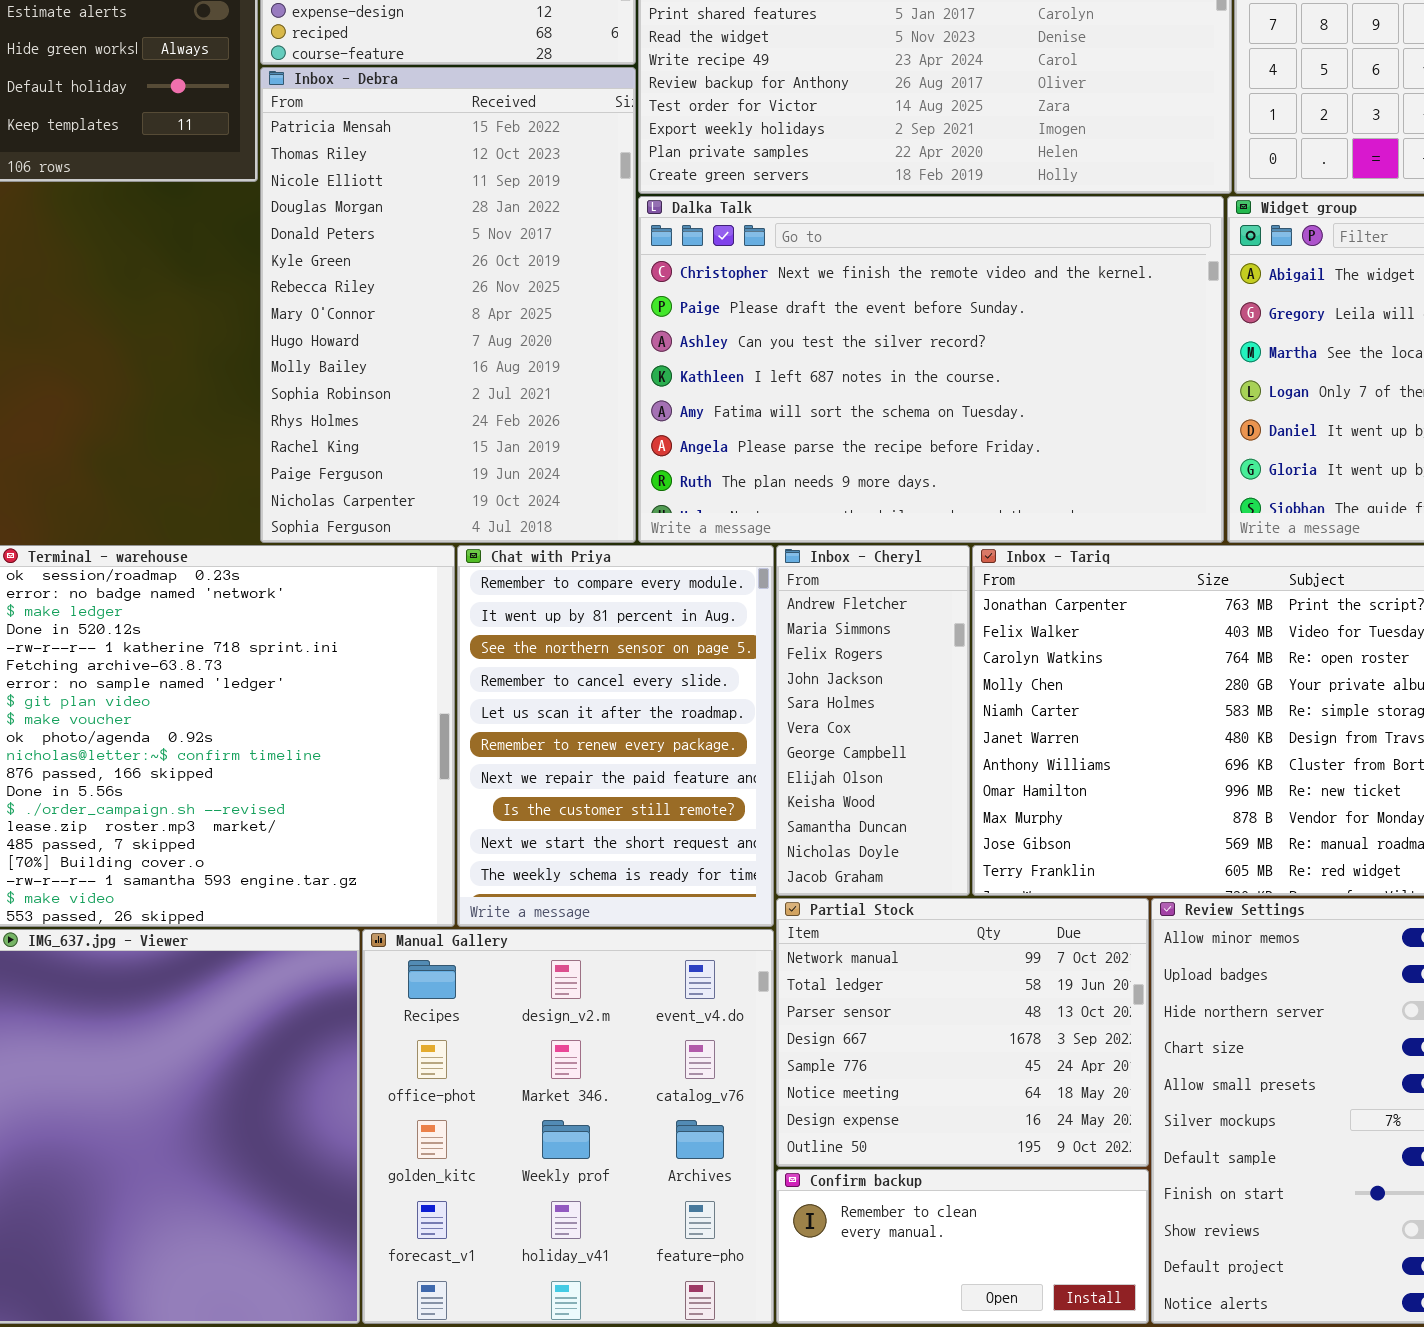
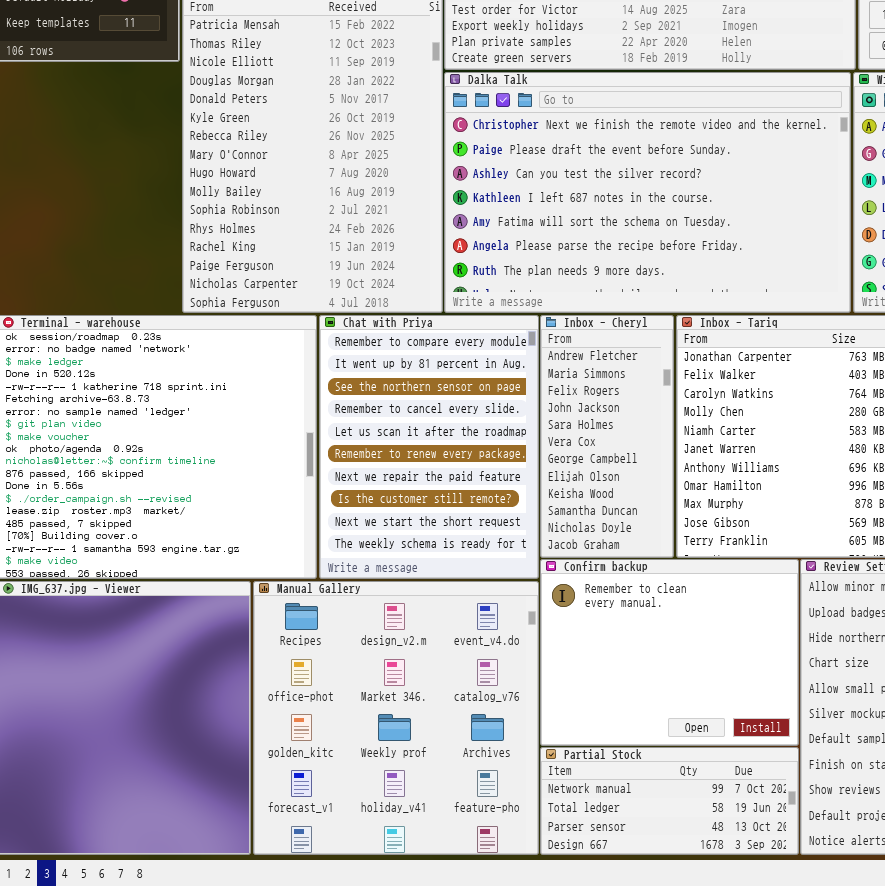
Partial Stock: [776,898,1149,1167] -> [540,747,799,855], moved, resized
Confirm backup: [776,1169,1149,1324] -> [540,559,799,746], moved, resized

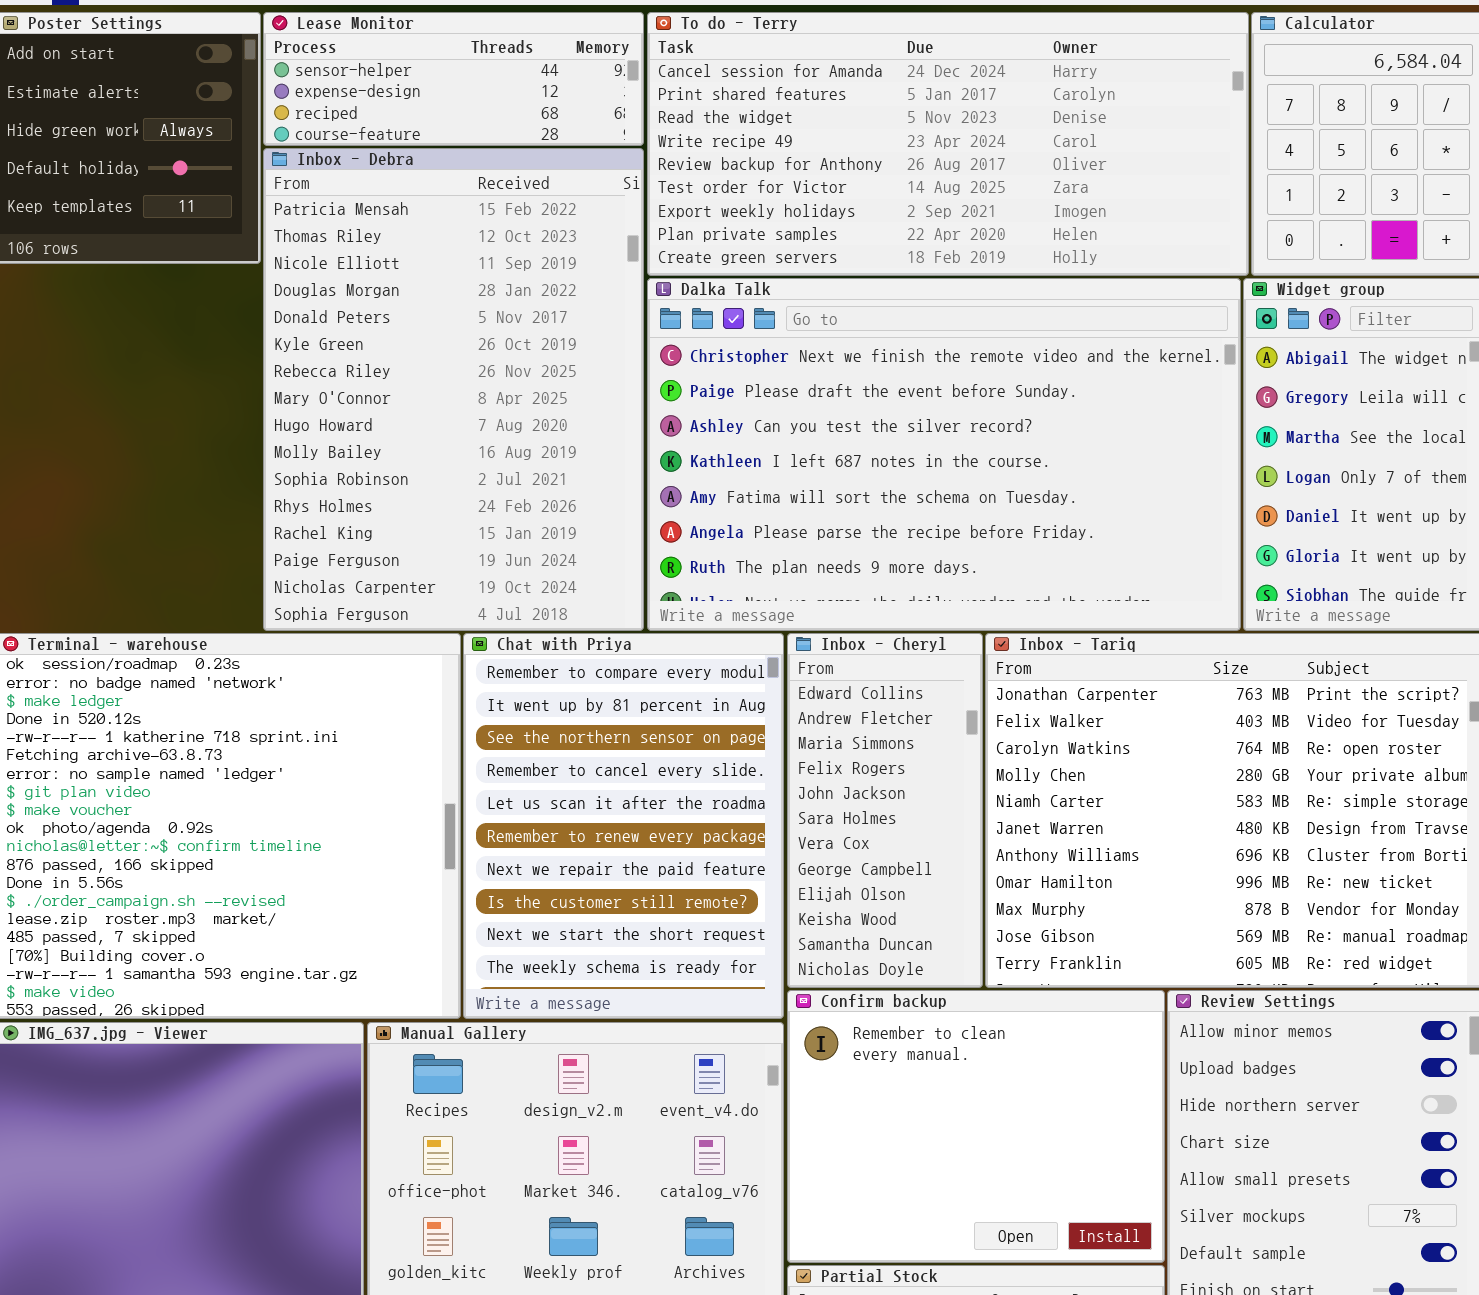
Inbox - Cheryl: [540,315,674,558] -> [787,633,983,988], scrolled up 1 row

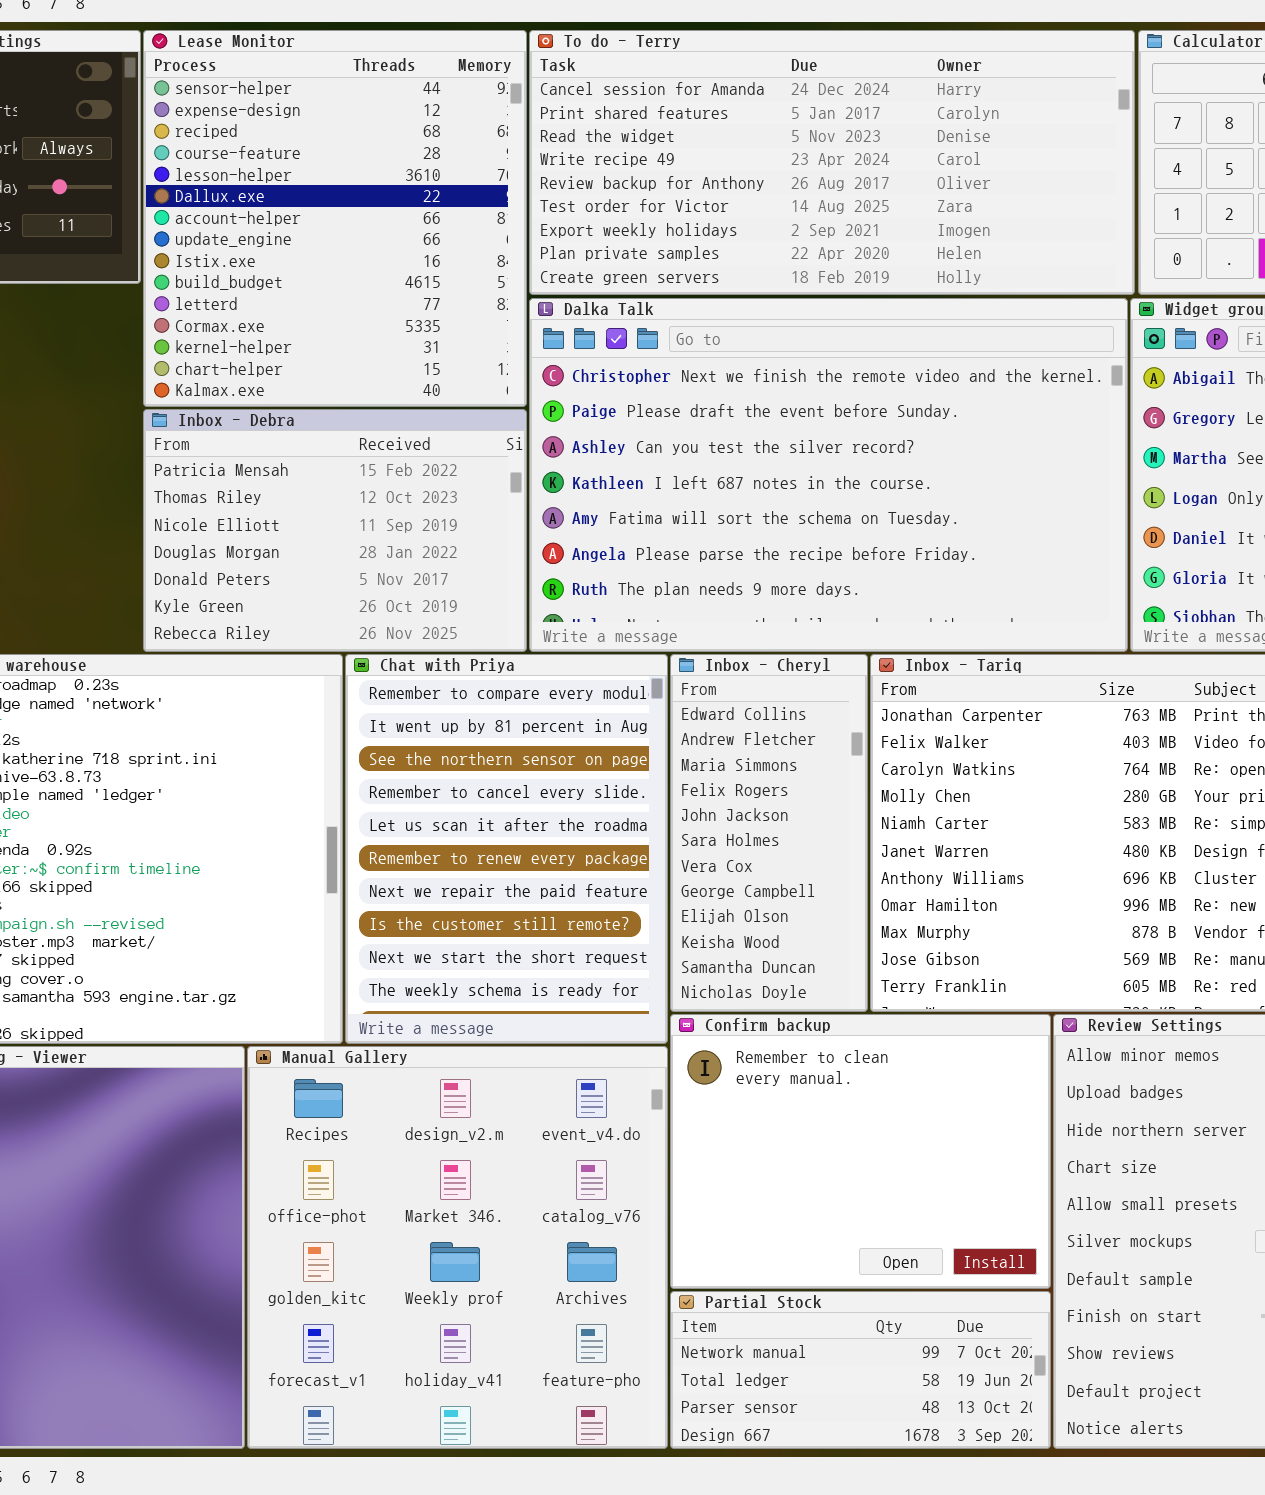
Lease Monitor: [263,12,644,146] -> [143,30,527,407], resized
Inbox - Debra: [263,148,644,631] -> [143,409,527,652], resized

